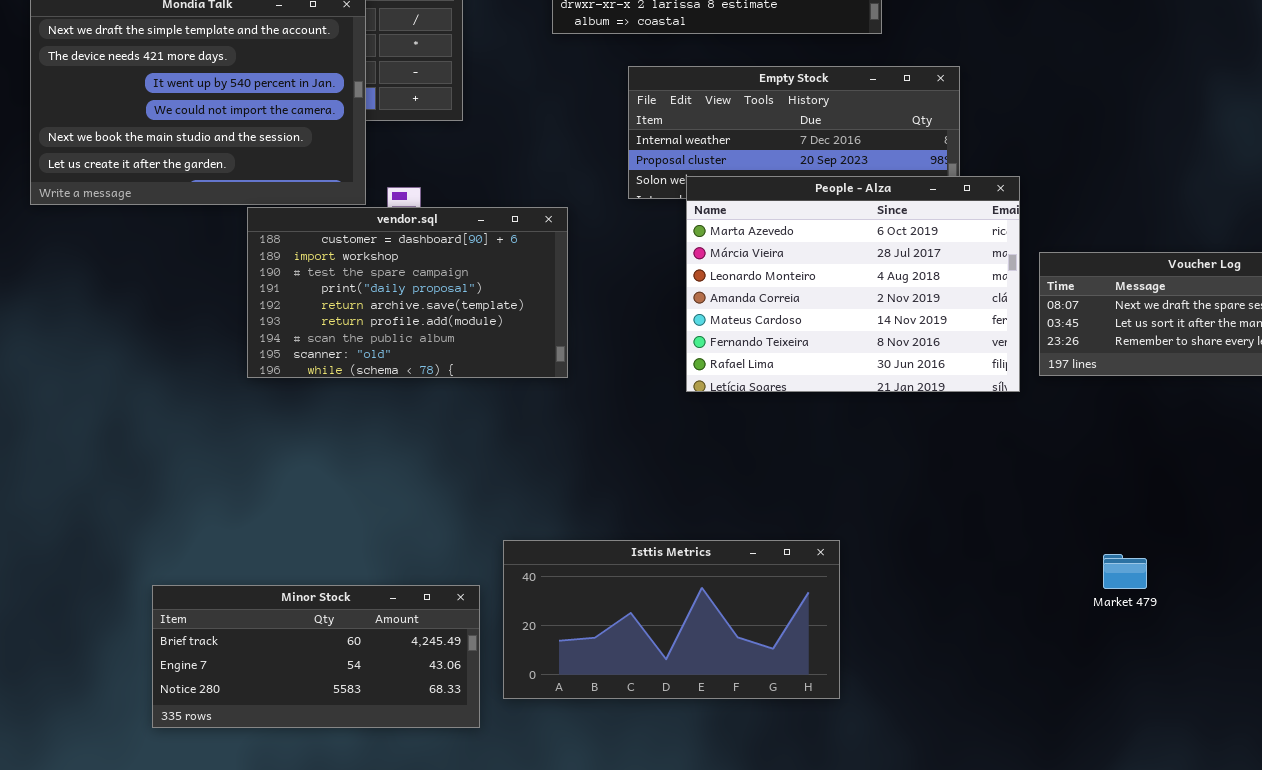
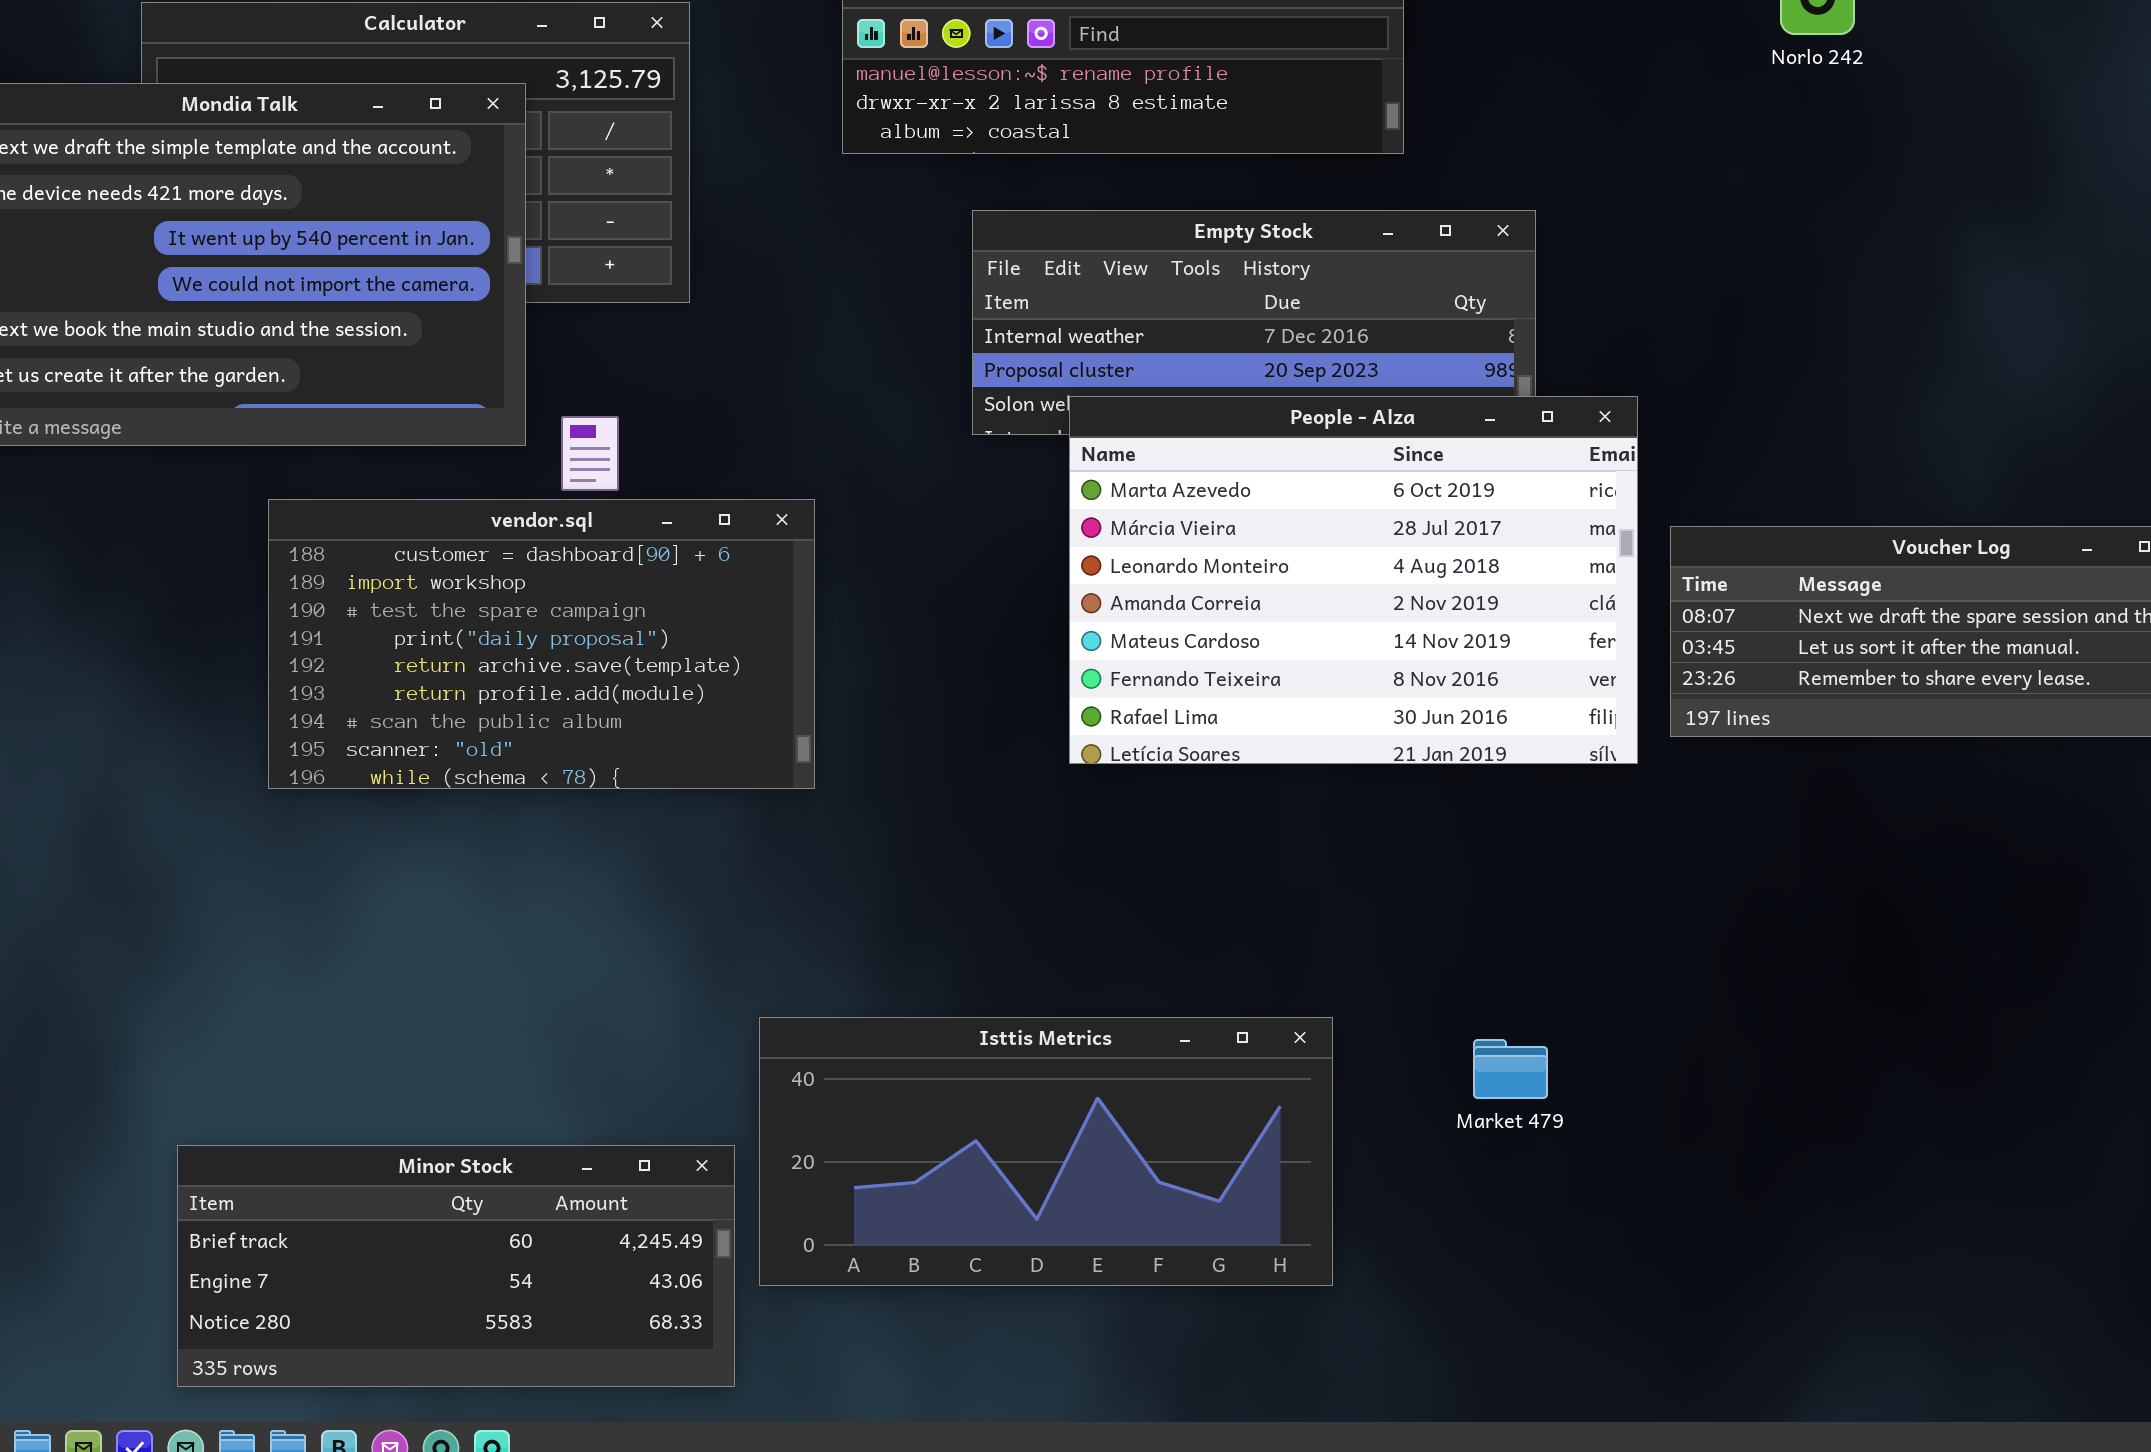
vendor.sql: [247,207,568,378] -> [268,499,815,789], moved
Market 479: [1103,554,1147,589] -> [1473,1039,1548,1099], moved
Minor Stock: [152,585,480,728] -> [177,1145,735,1387], moved

